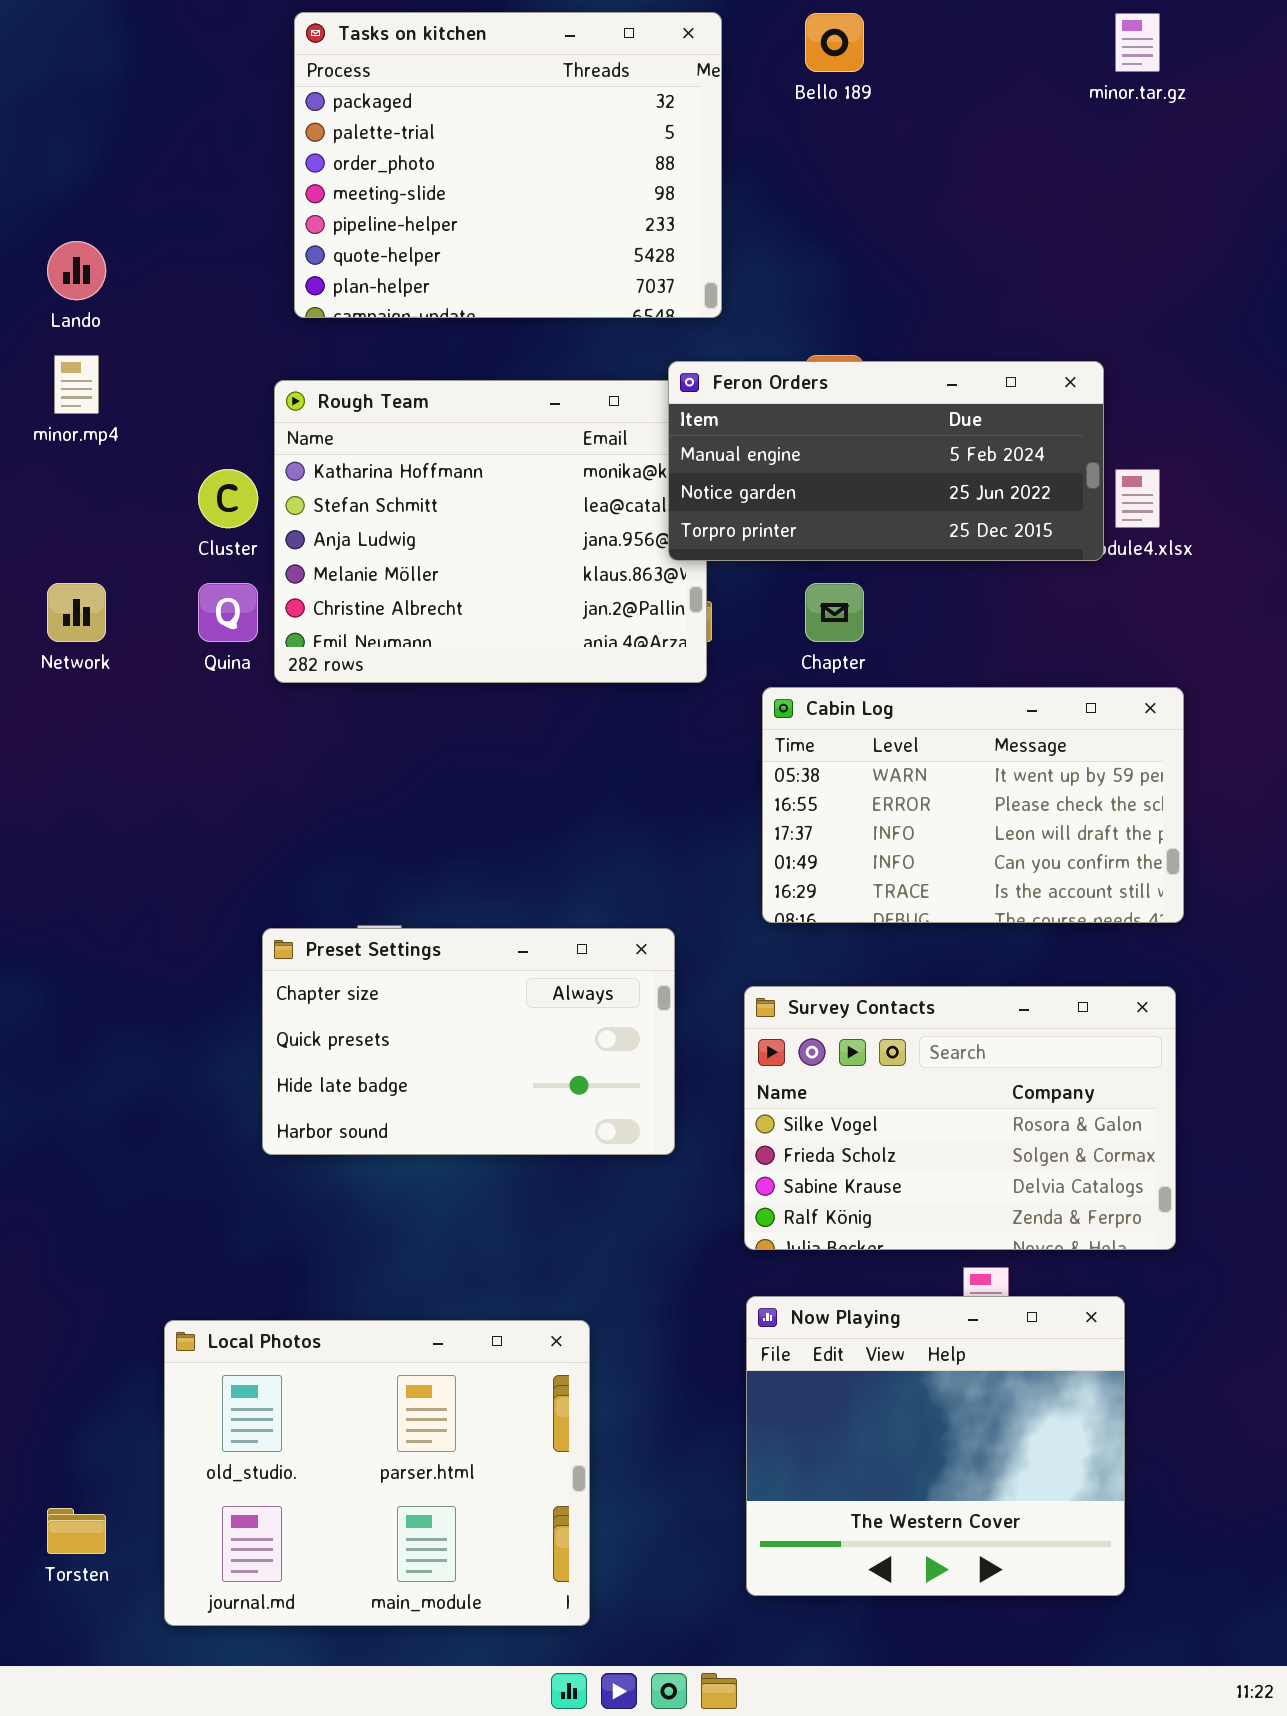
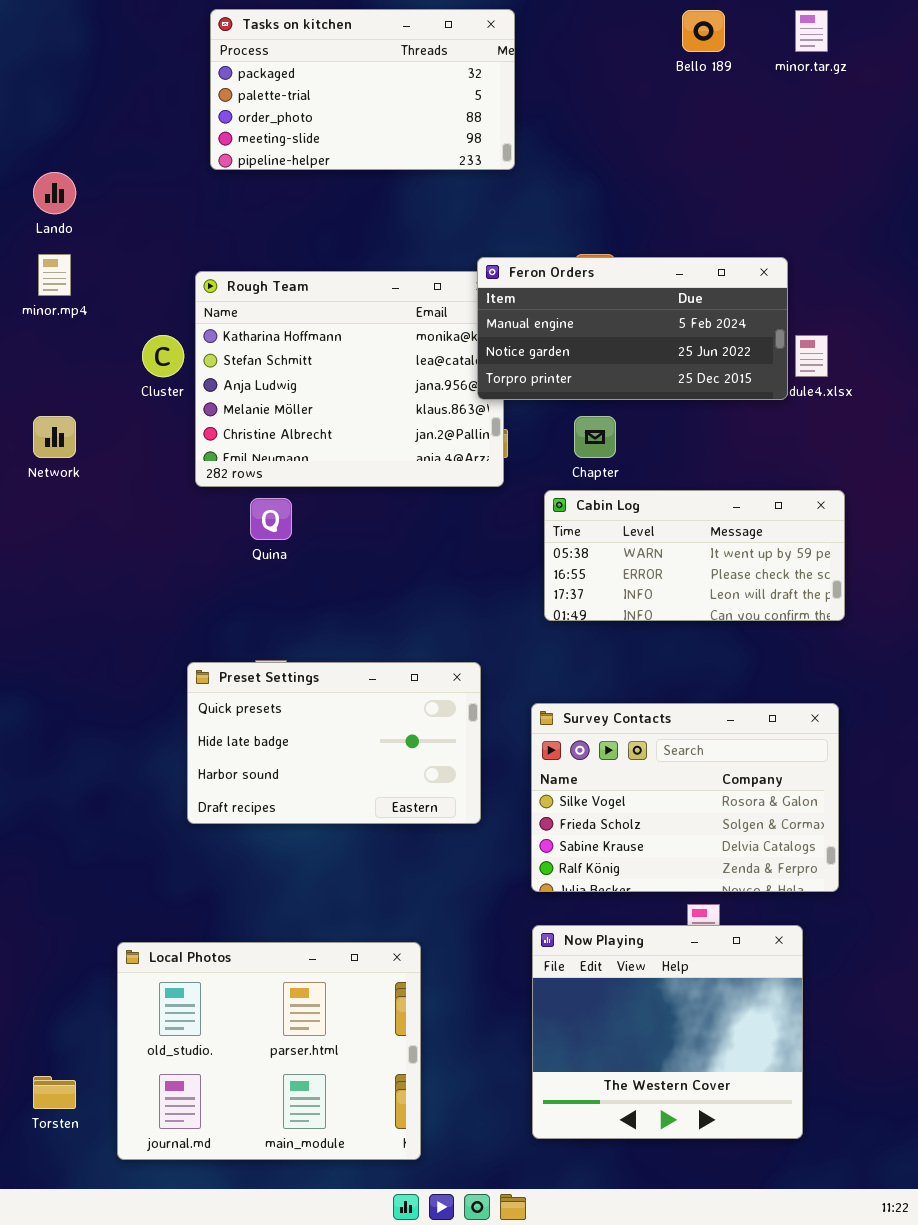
Tasks on kitchen: [294,12,722,318] -> [210,9,515,170], resized
Bello 189: [805,13,864,72] -> [682,10,725,52], moved
Quina: [198,583,258,642] -> [250,498,292,540], moved
Cabin Log: [762,687,1184,923] -> [544,490,845,621], resized
Preset Settings: [262,928,675,1155] -> [187,662,481,824], scrolled down 1 row

